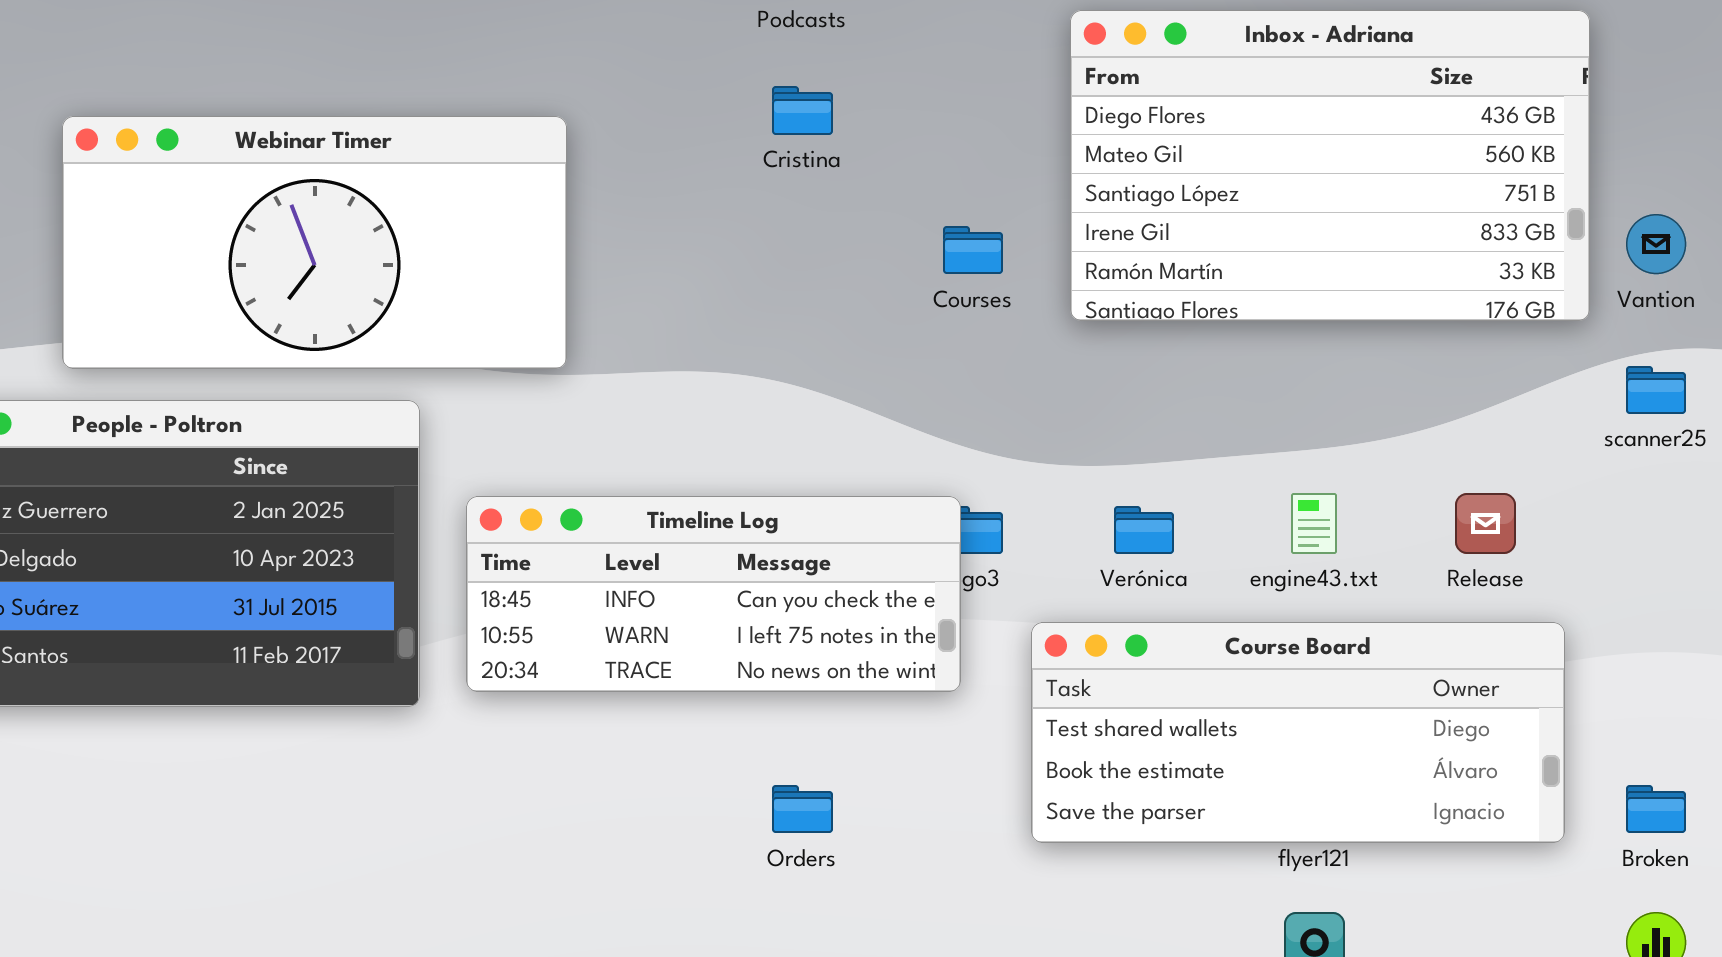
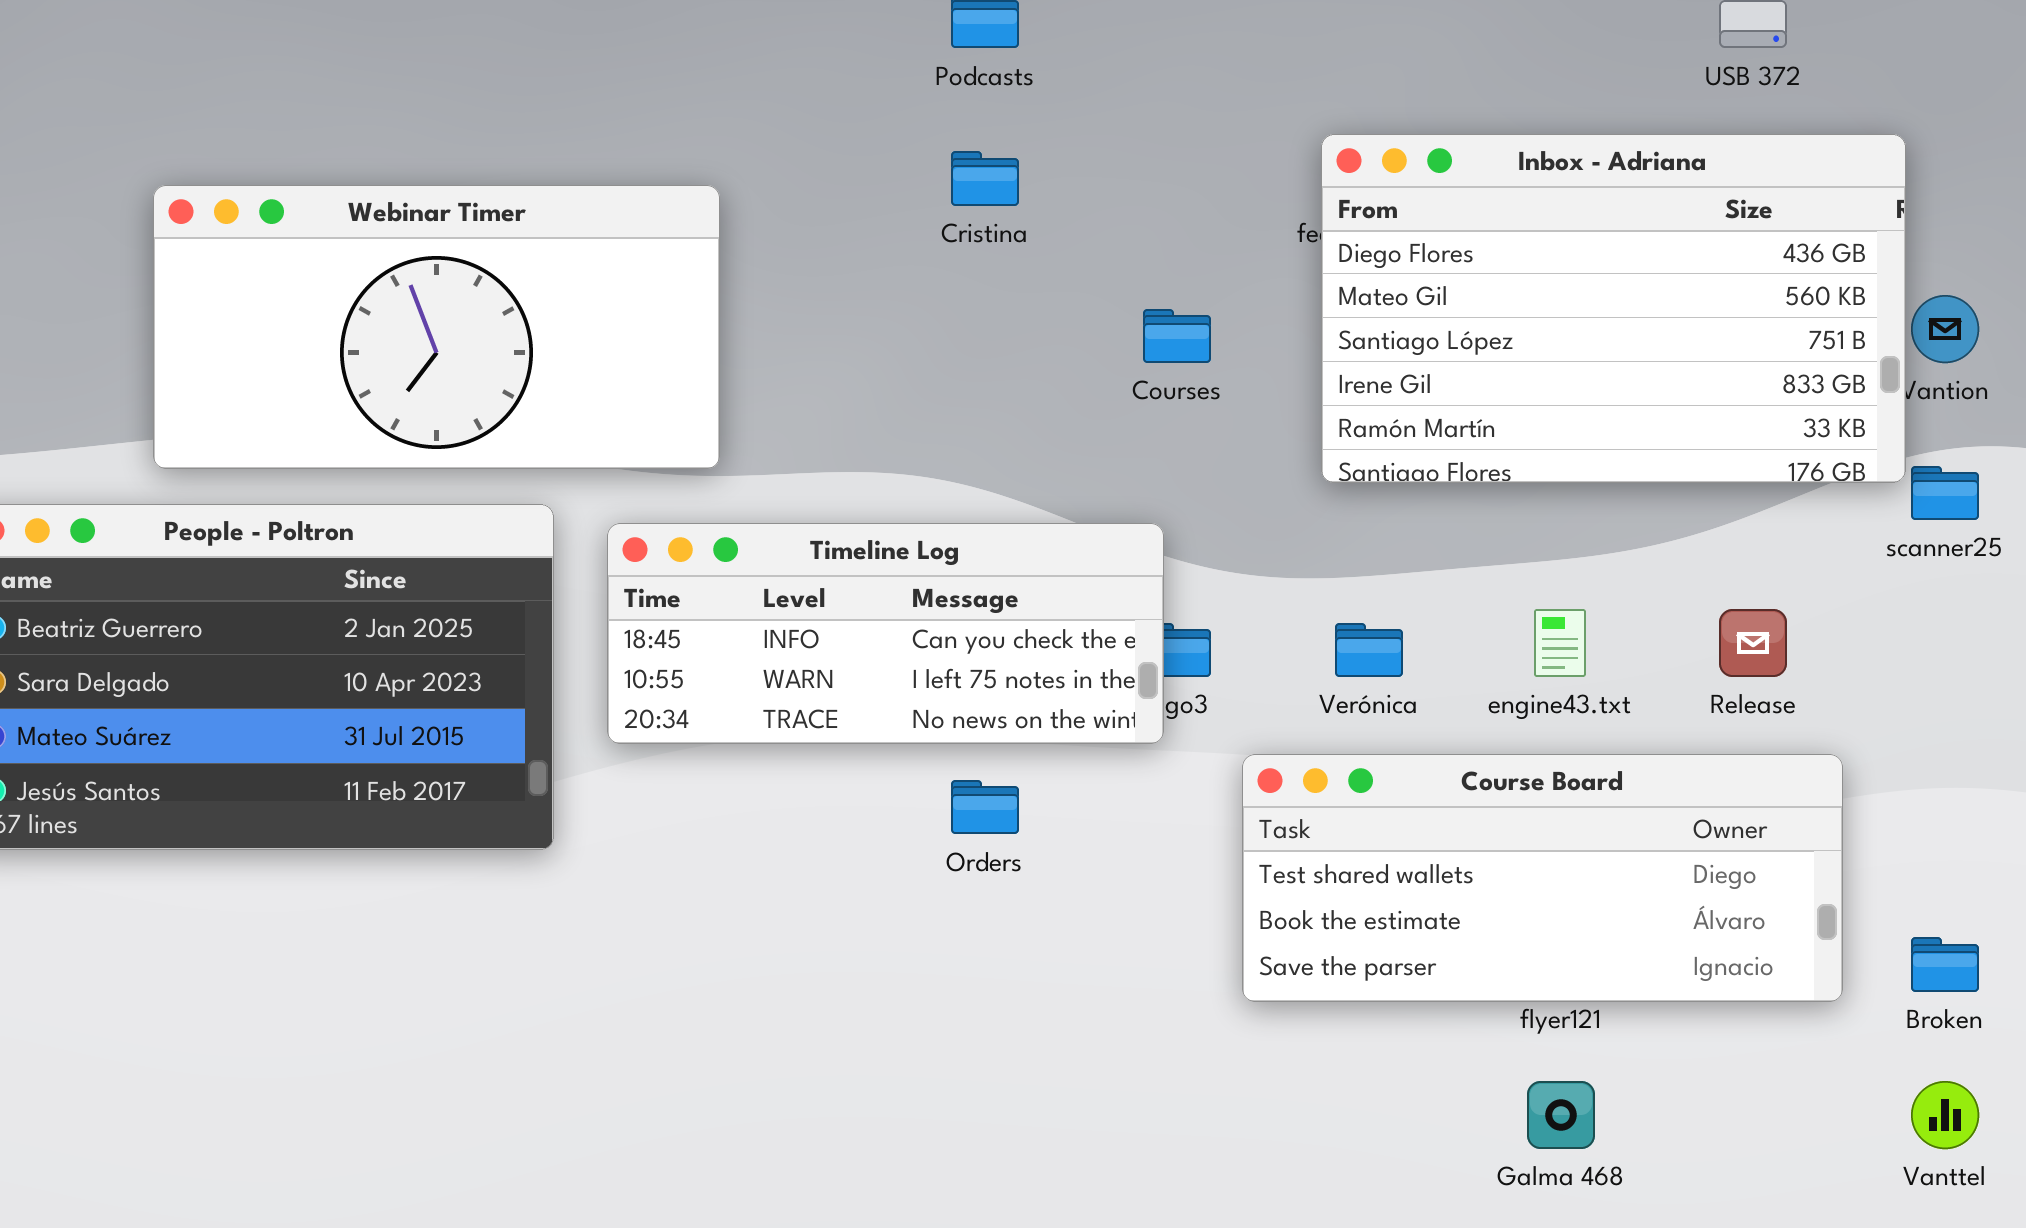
Inbox - Adriana: [1070,10,1590,321] -> [1321,134,1906,483], moved
Timeline Log: [466,496,961,692] -> [607,523,1164,744], moved
Orders: [772,785,833,833] -> [951,780,1019,834], moved

